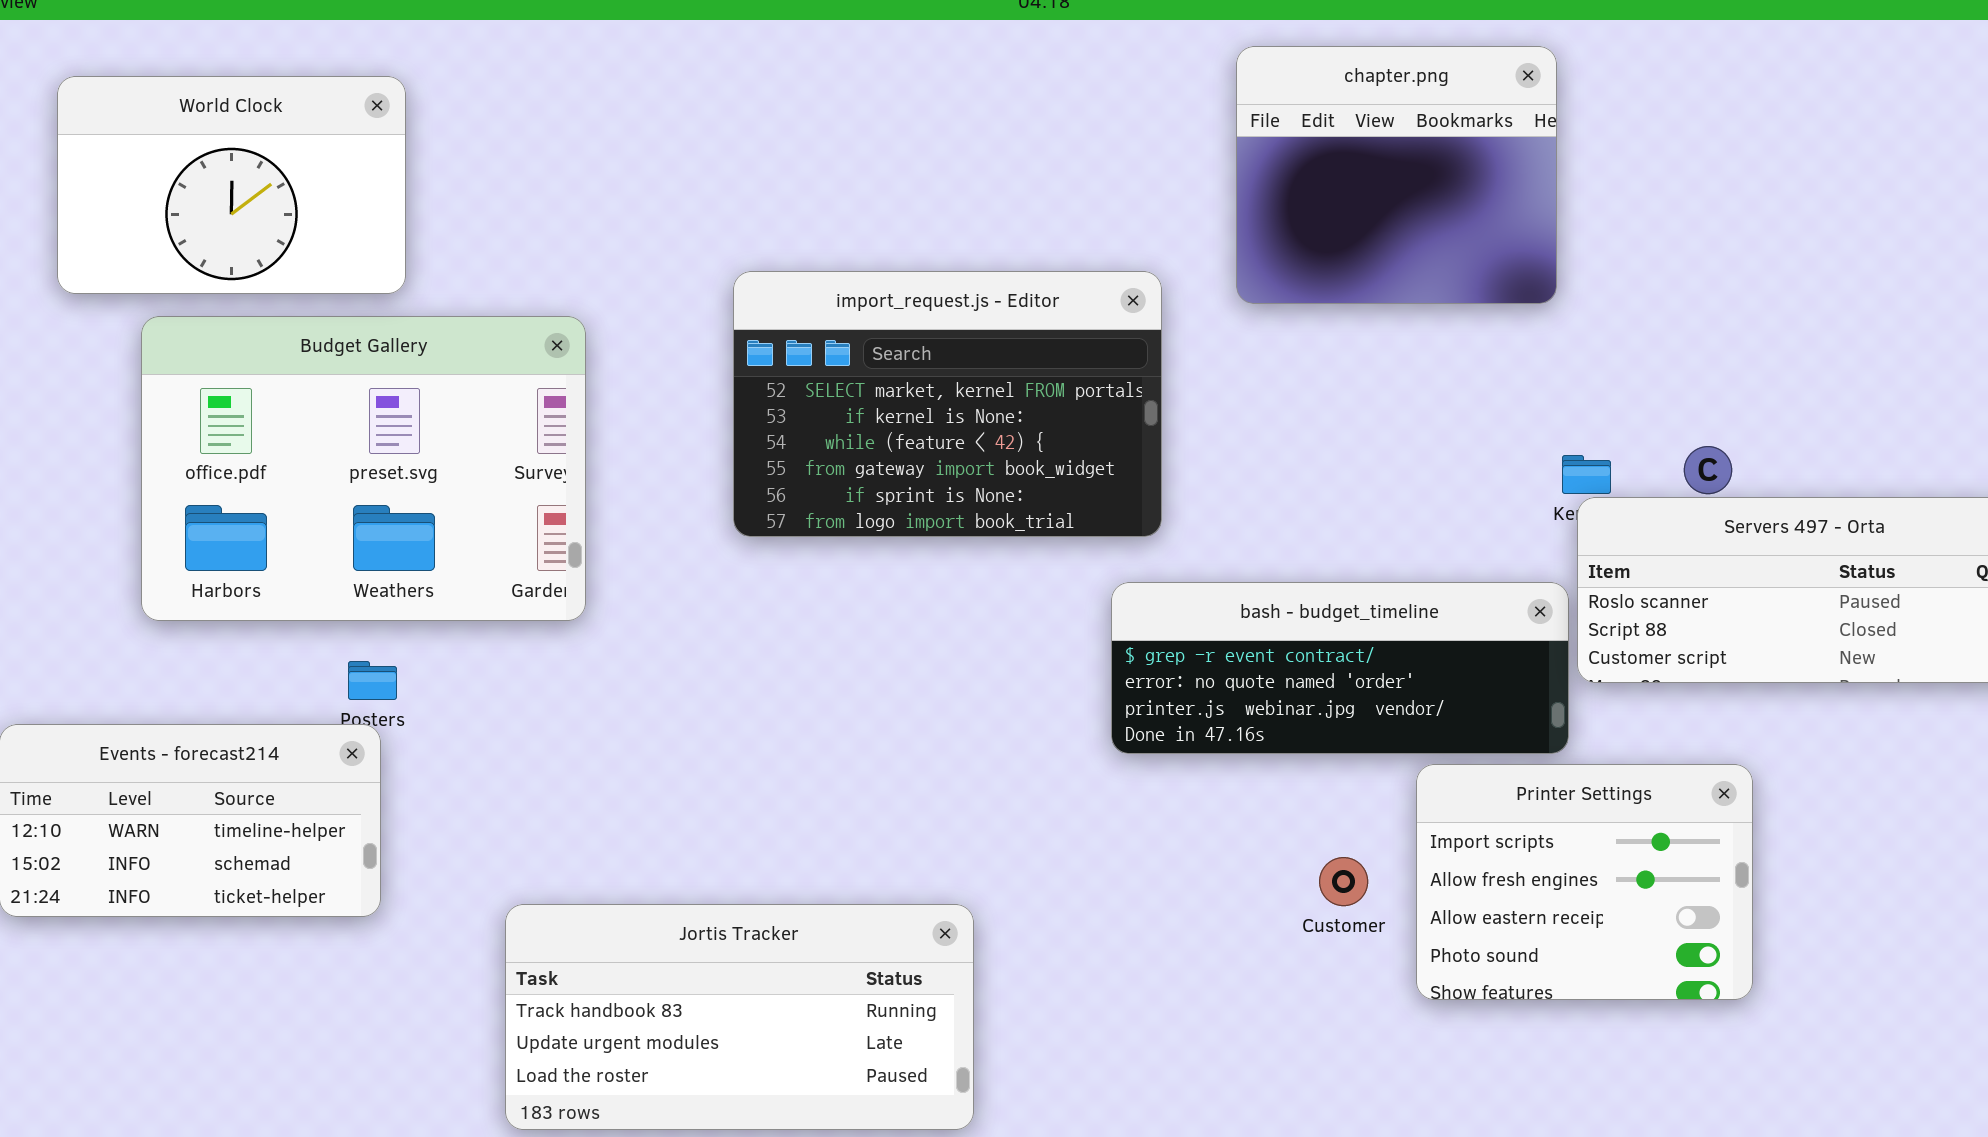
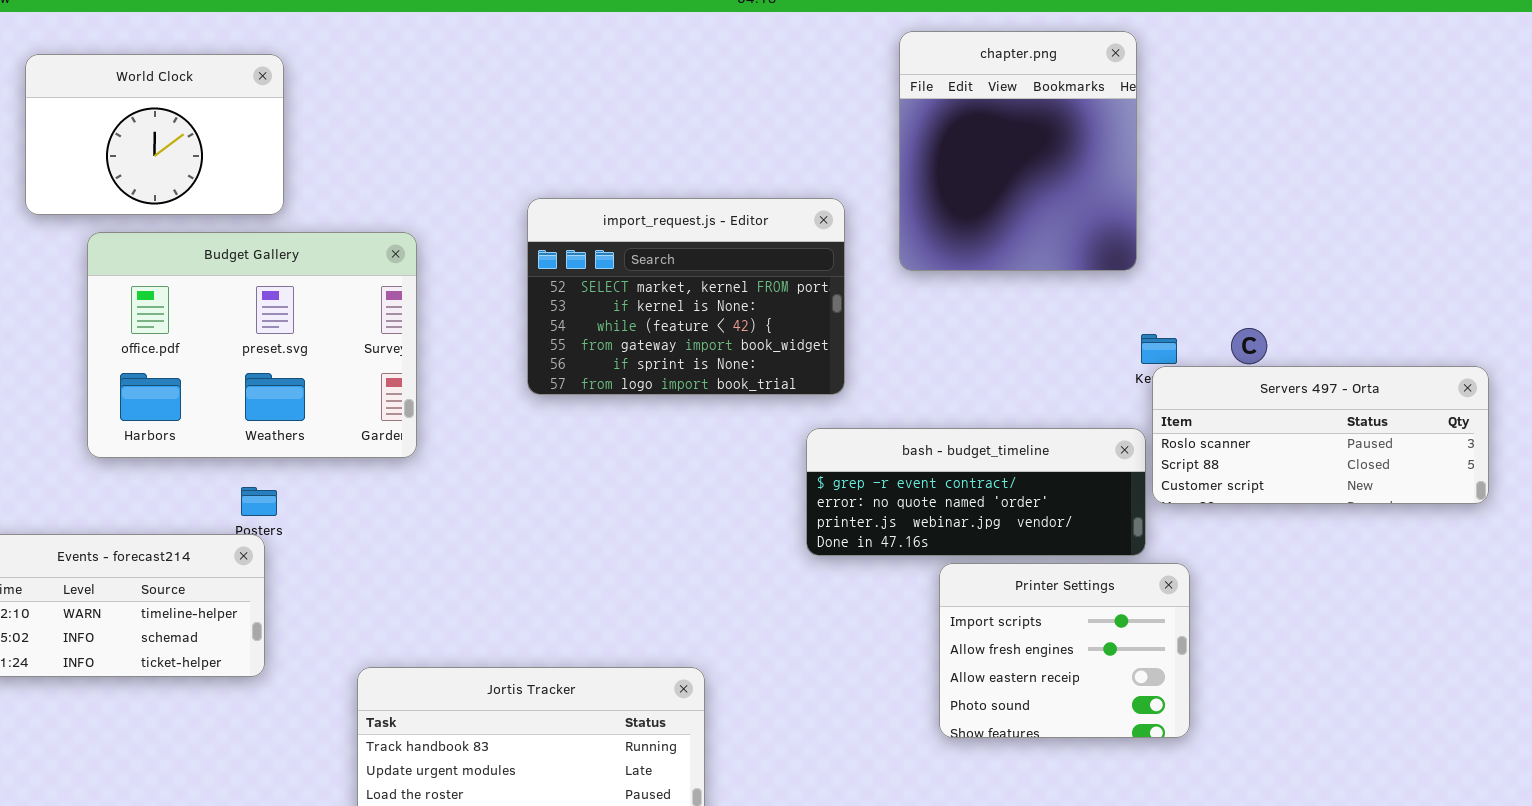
chapter.png: [1236,46,1557,304] -> [899,31,1137,271], resized
Printer Settings: [1416,764,1753,1000] -> [939,563,1190,738], moved

